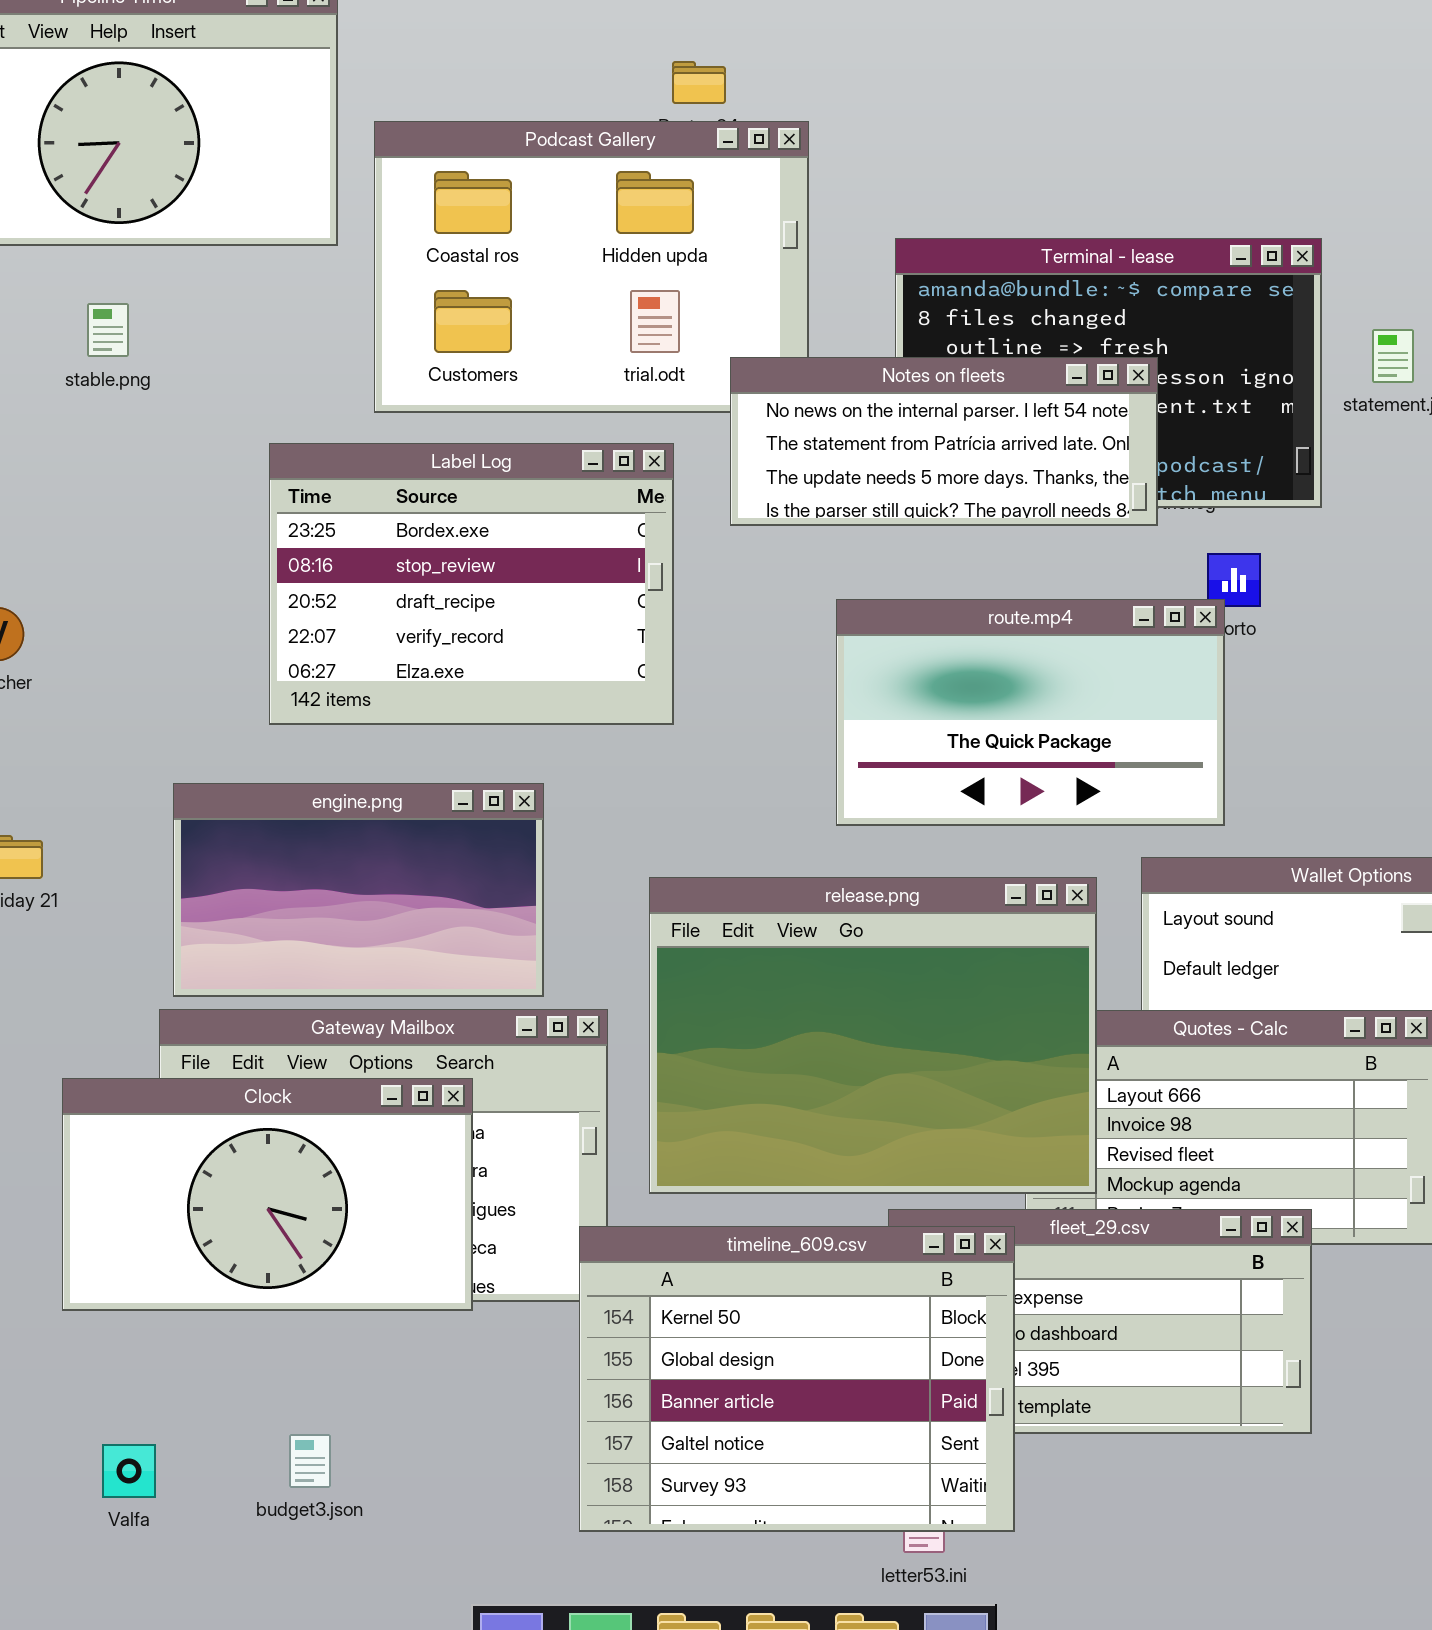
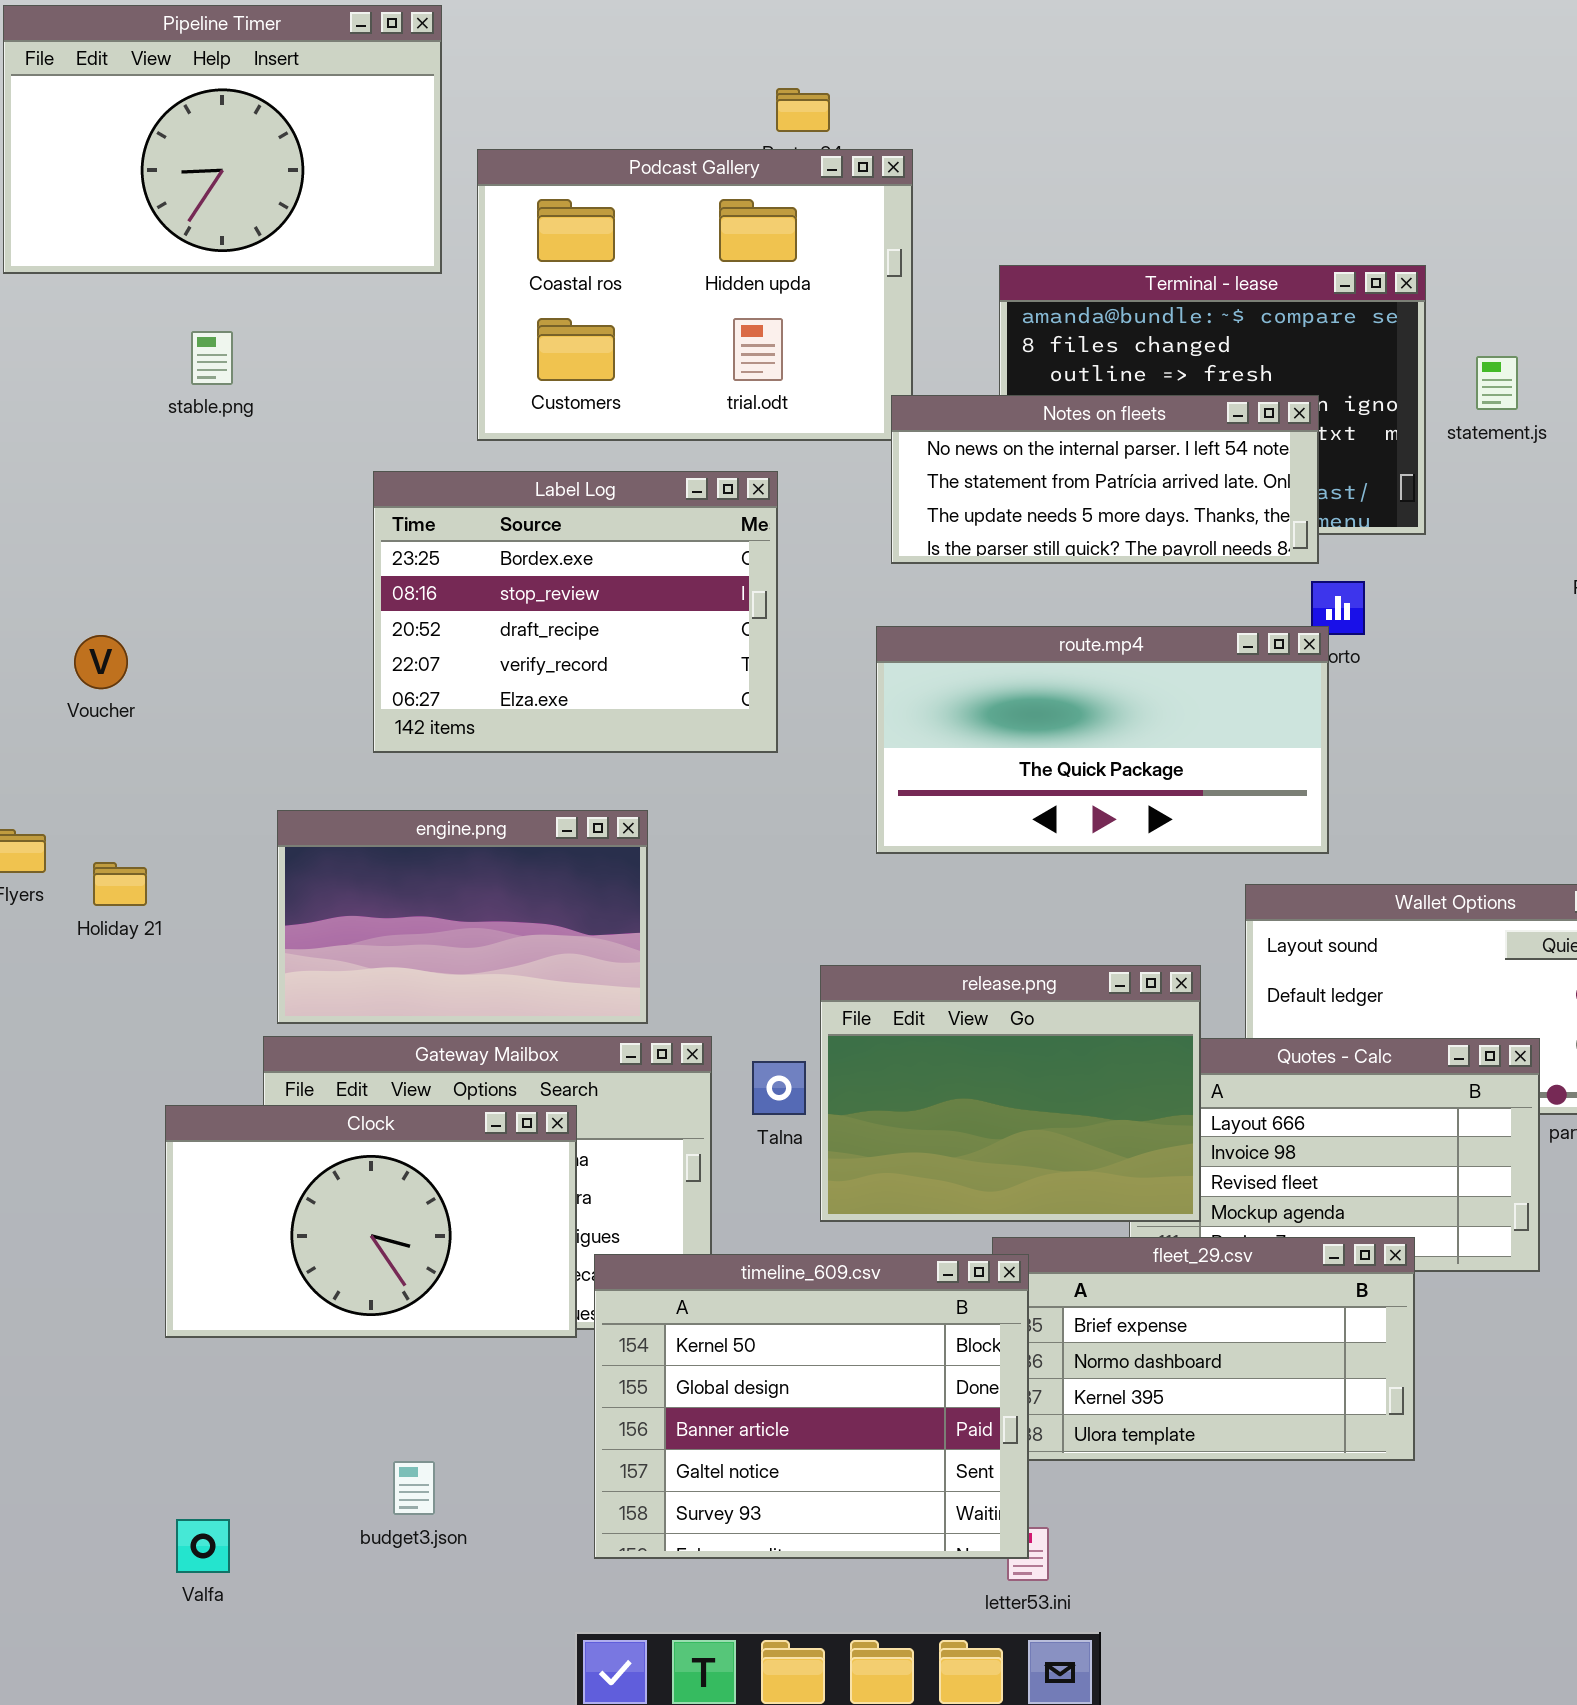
Notes on fleets: [730,357,1158,526] -> [891,395,1319,564], moved
route.mp4: [836,599,1225,826] -> [876,626,1329,854], resized
release.png: [649,877,1097,1194] -> [820,965,1201,1222], resized
timeline_609.csv: [579,1226,1015,1532] -> [594,1254,1029,1559], moved
Valfa: [102,1444,156,1498] -> [176,1519,230,1573], moved

